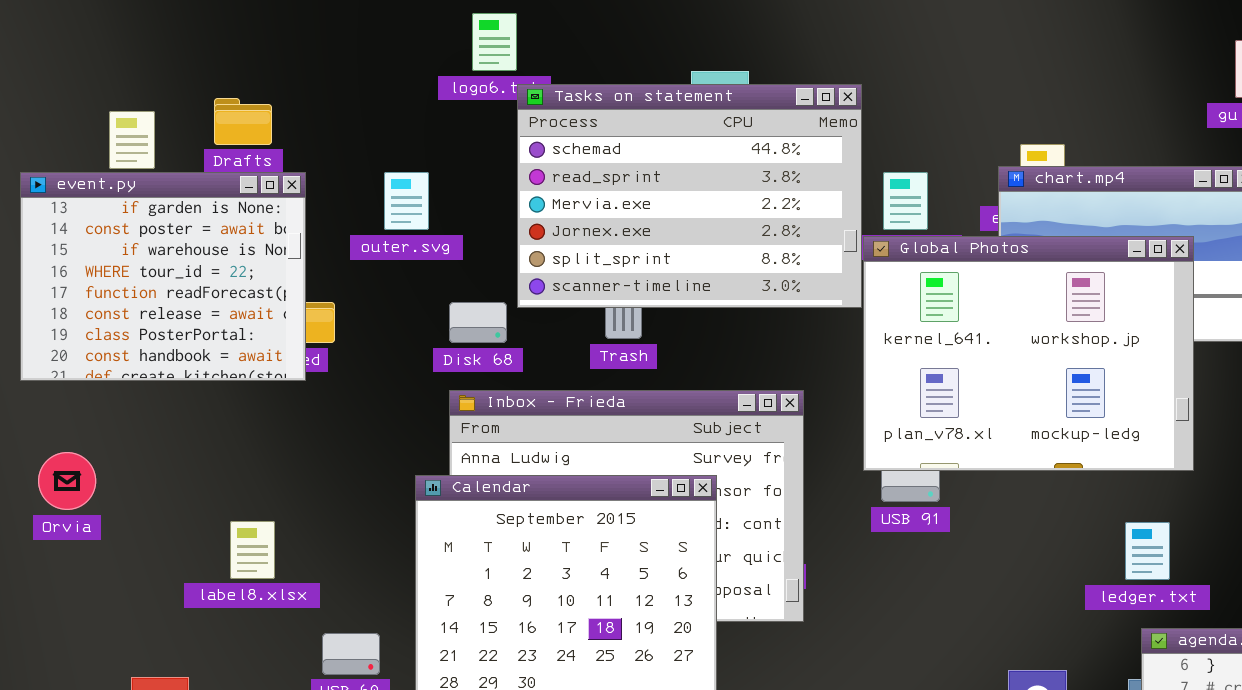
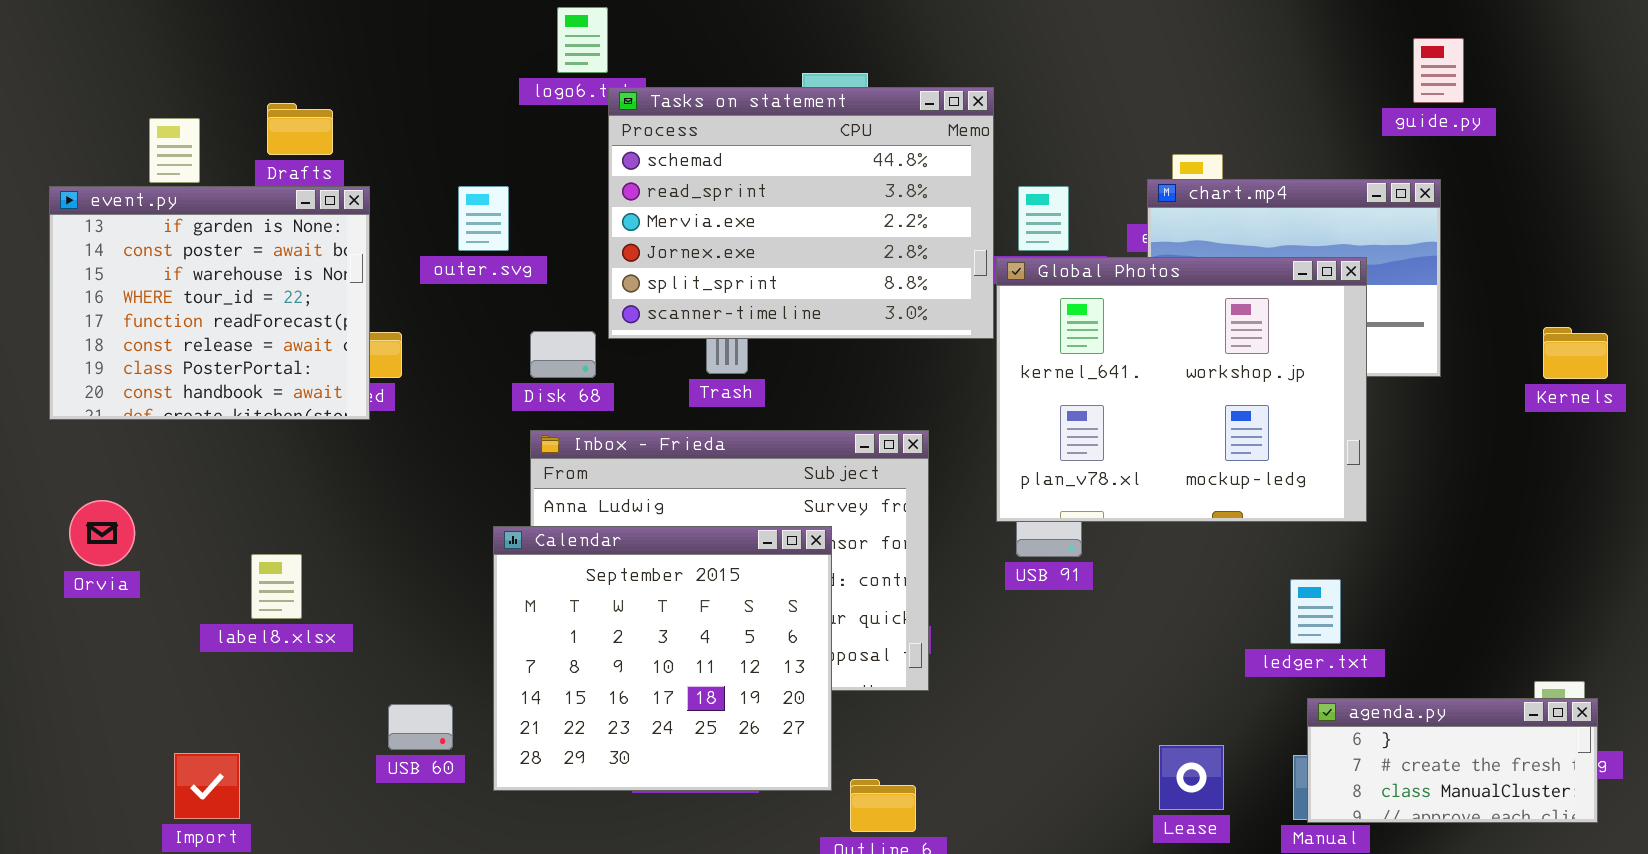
label8.xlsx: [230,521,275,579] -> [251,554,302,619], moved

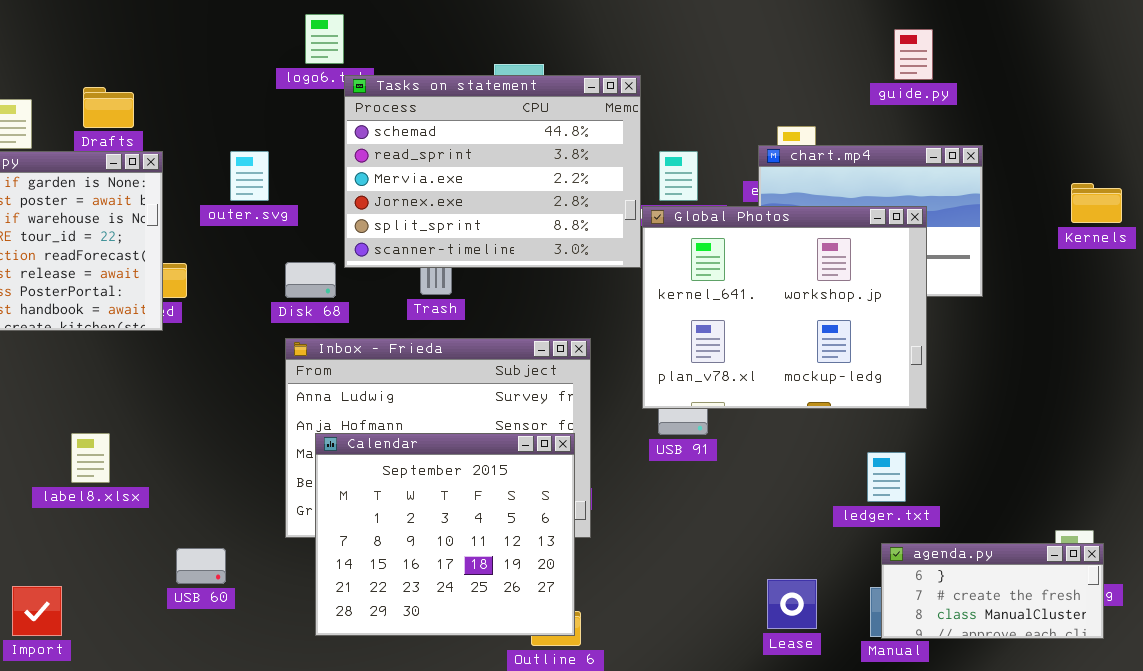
guide.py: [1413,38,1464,103] -> [894,29,933,80], moved
Kernels: [1543,327,1608,379] -> [1071,183,1122,223], moved
Calendar: [493,526,832,791] -> [315,433,575,636], moved

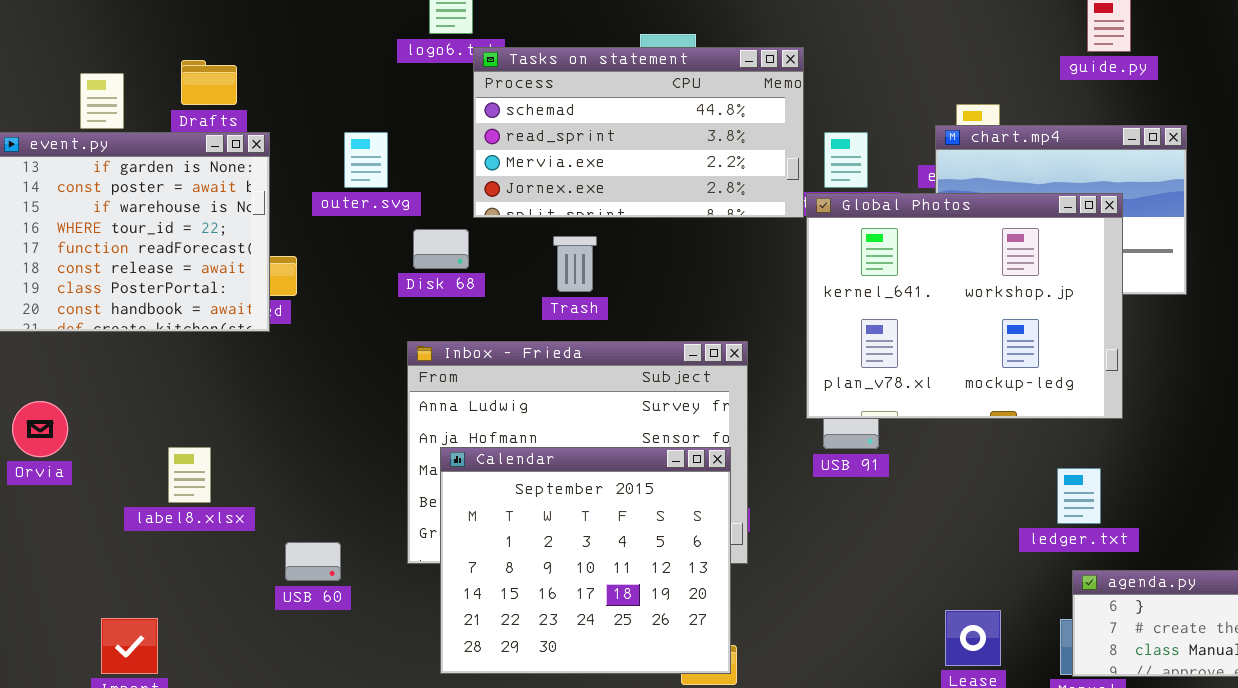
Tasks on statement: [344,75,641,268] -> [473,47,804,218], resized
Disk 68: [285,262,336,298] -> [413,229,469,269], moved
USB 60: [176,548,226,584] -> [285,542,341,581], moved

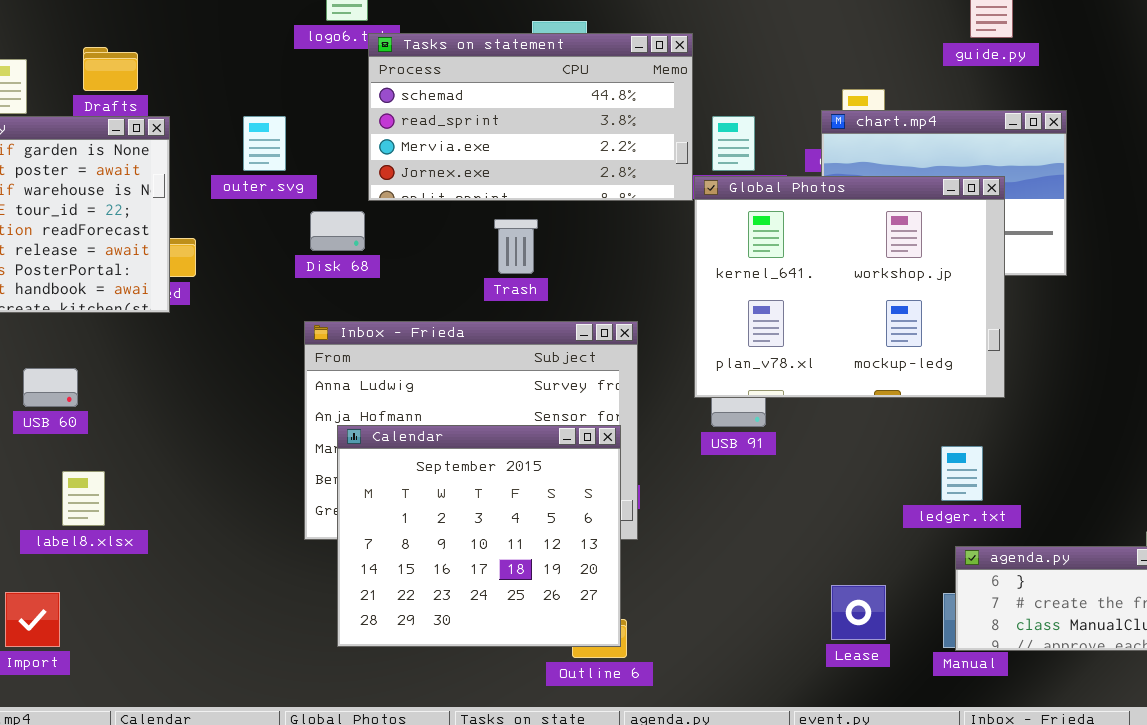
Trash: [553,236,597,292] -> [494,219,538,274], moved
label8.xlsx: [168,447,211,503] -> [62,471,105,526], moved
USB 60: [285,542,341,581] -> [23,368,78,407], moved

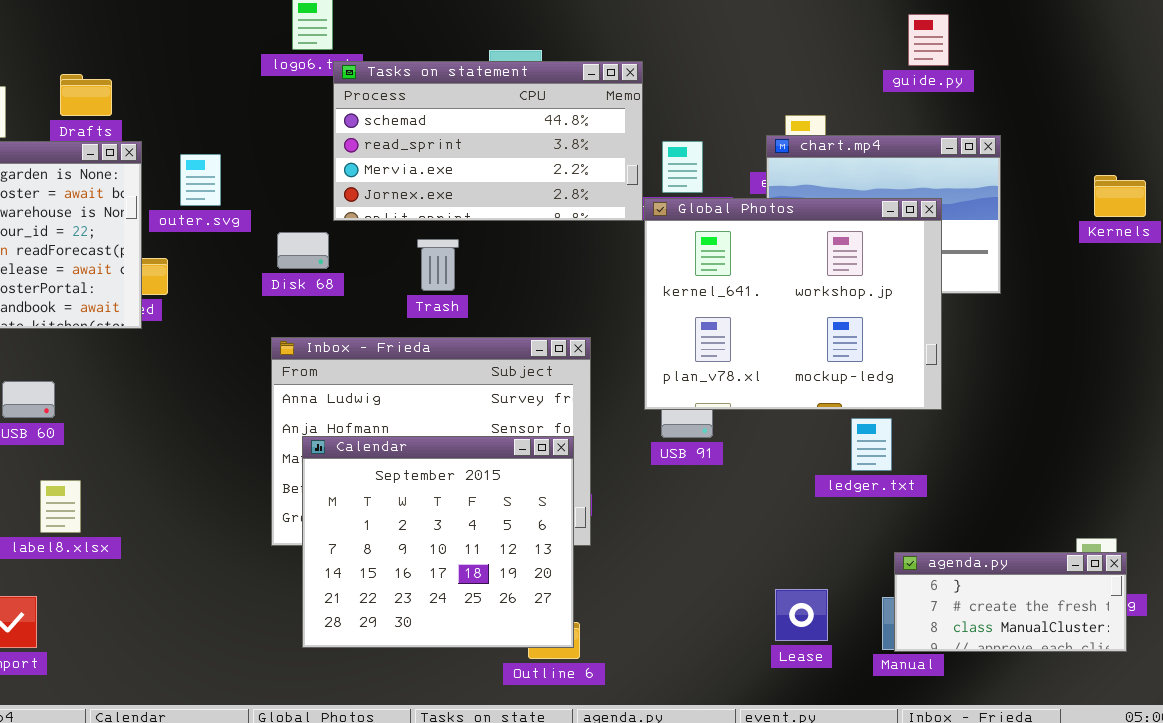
outer.svg: [243,116,286,171] -> [180,154,221,206], moved
Trash: [494,219,538,274] -> [417,239,459,291], moved
ledger.txt: [941,446,983,501] -> [851,418,892,471], moved

